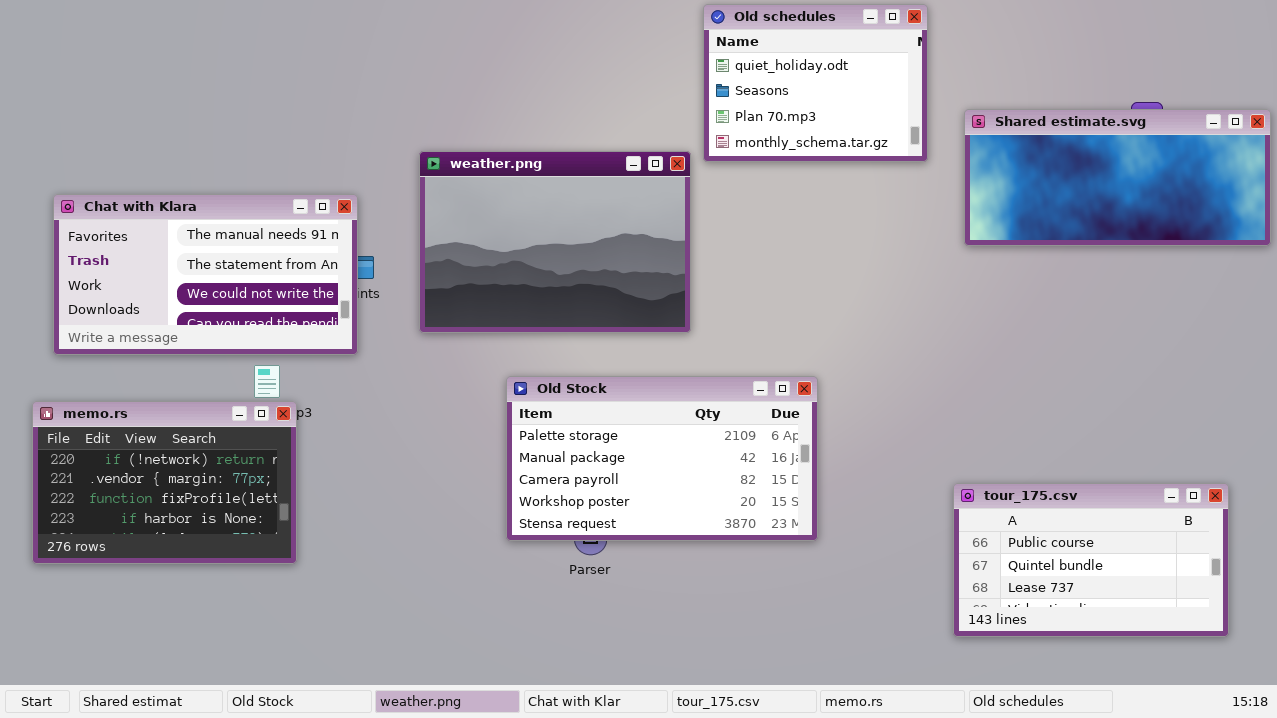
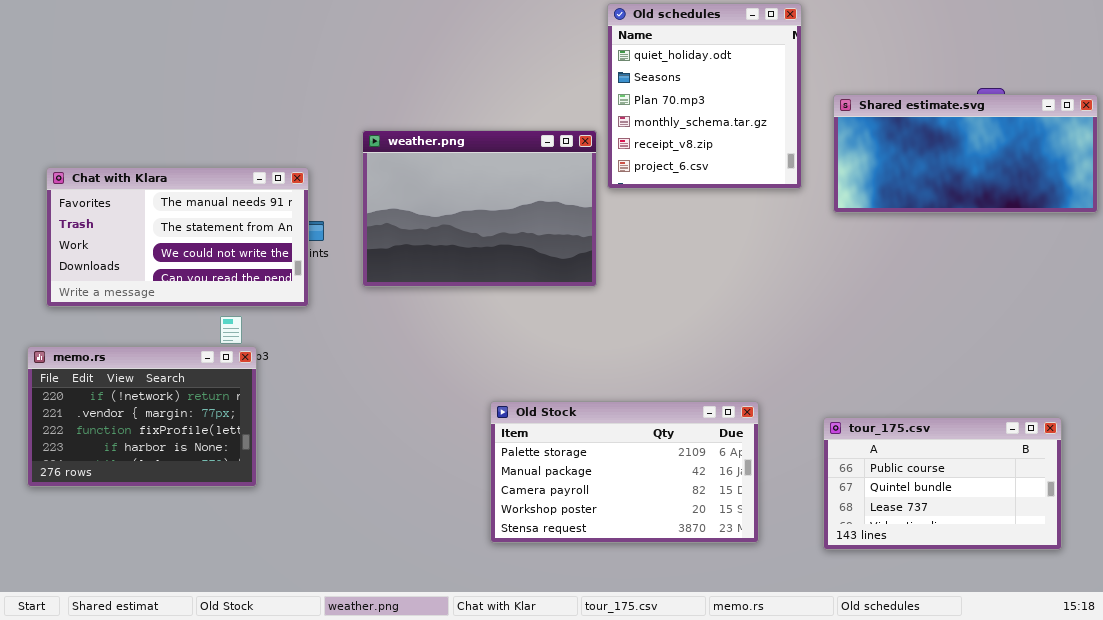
Old schedules: [703,4,928,162] -> [607,3,802,189], resized
Old Stock: [506,376,818,541] -> [490,401,759,543], moved

